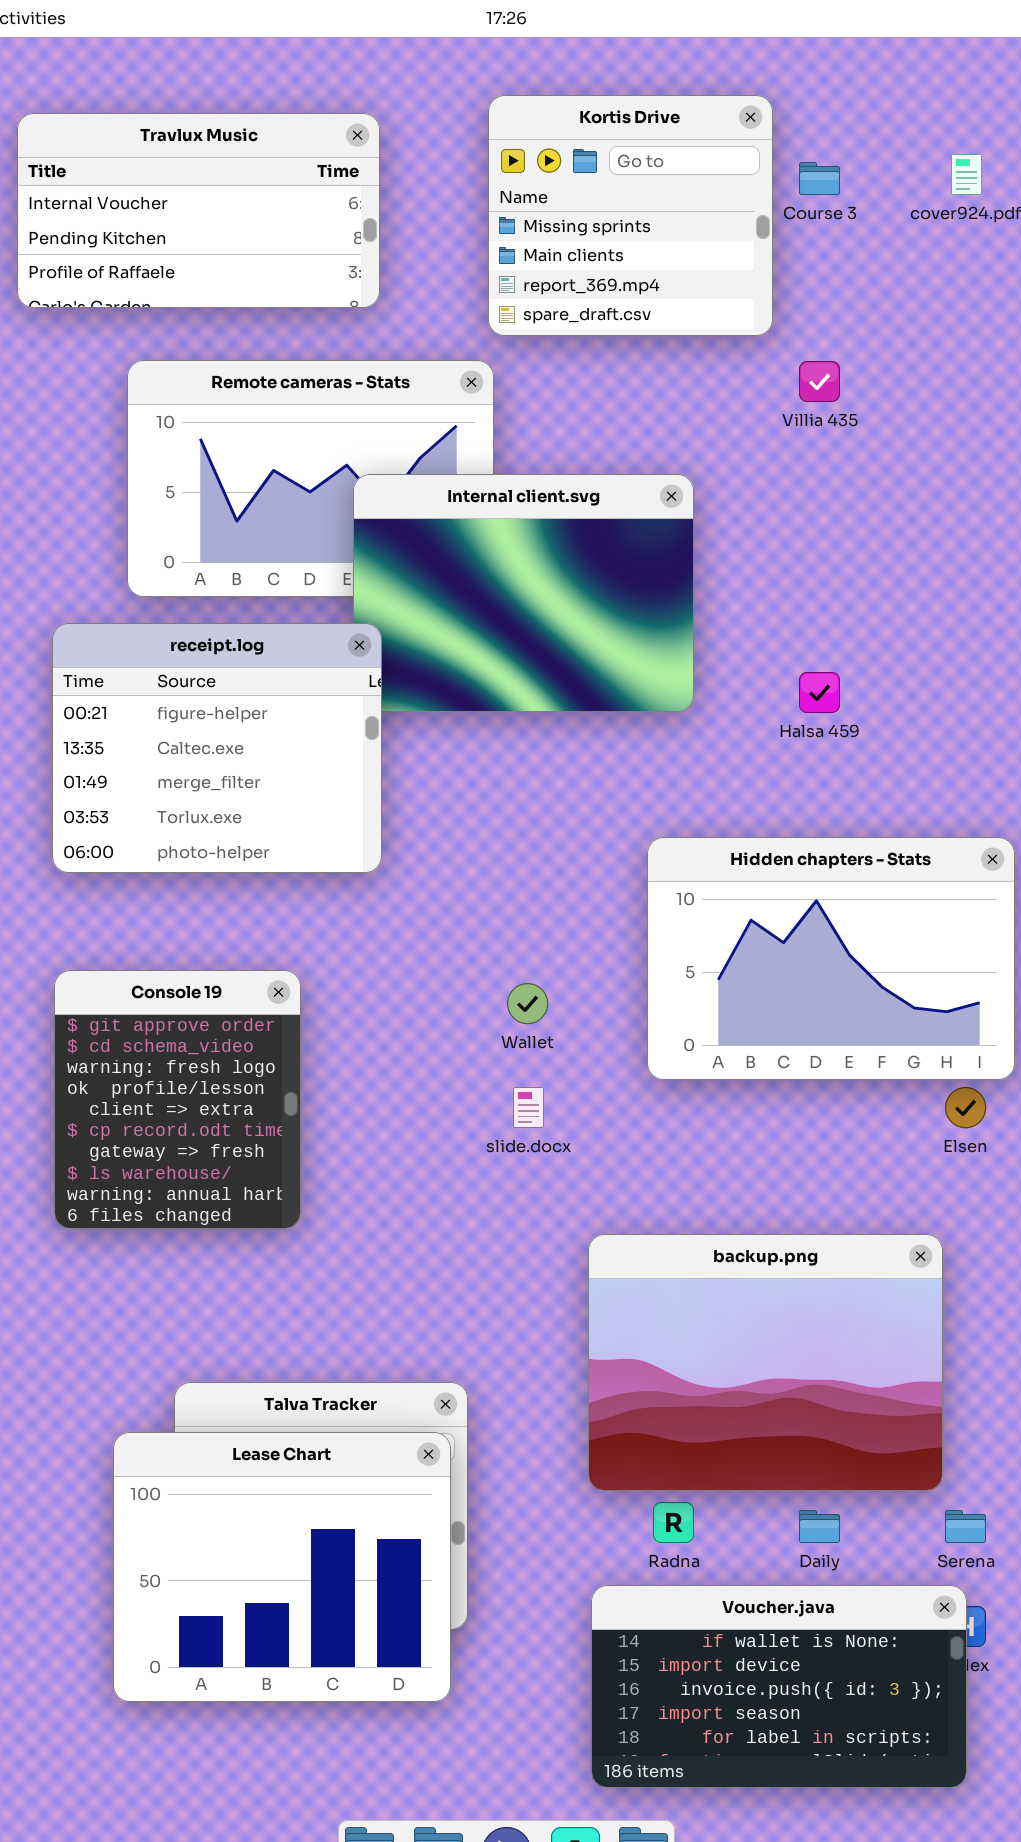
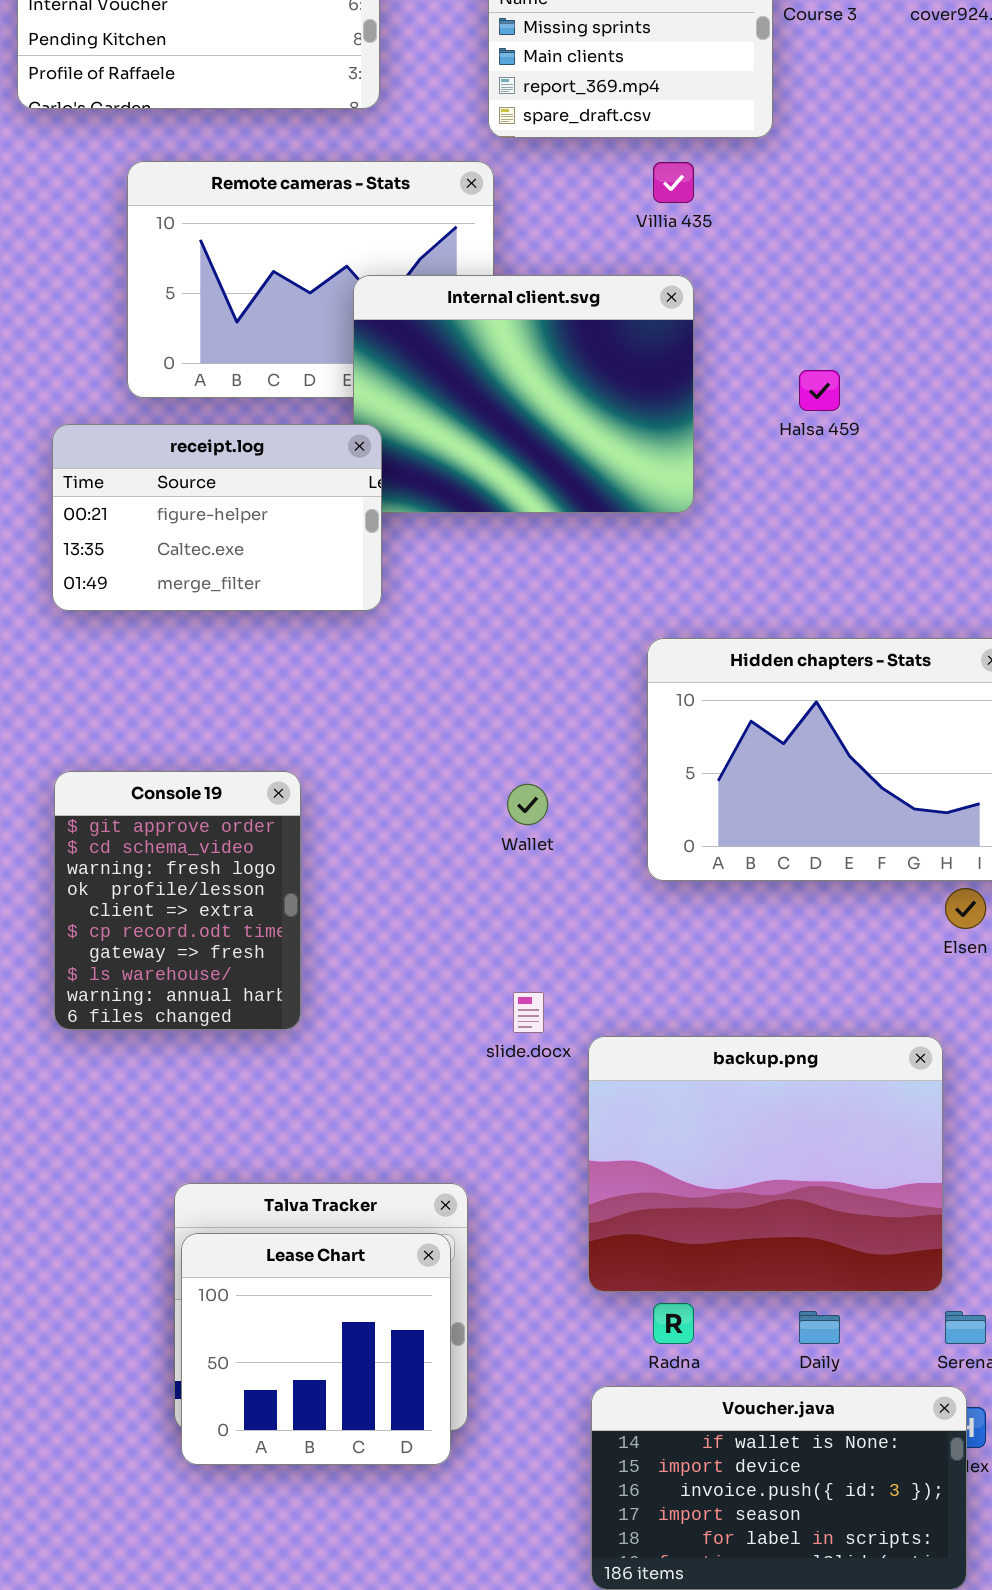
Villia 435: [799,361,840,402] -> [653,162,694,203], moved
receipt.log: [52,623,382,873] -> [52,424,382,611], resized
Halsa 459: [799,672,840,713] -> [799,370,840,411], moved
slide.docx: [513,1087,544,1128] -> [513,992,544,1033], moved
Lease Chart: [113,1432,451,1702] -> [181,1233,451,1465], resized

